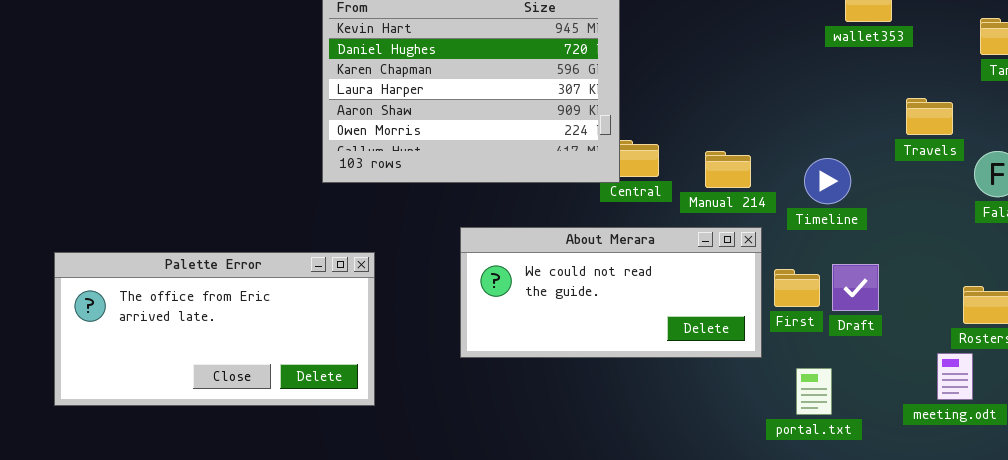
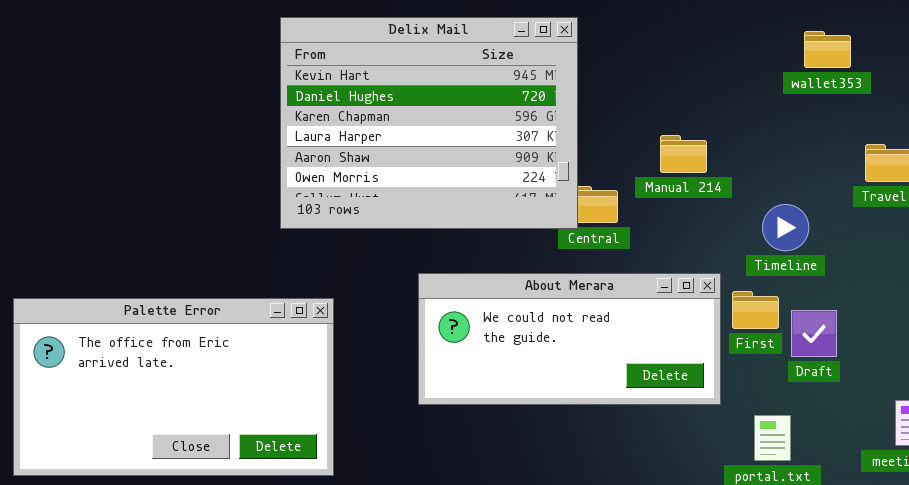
Manual 214: [705,151,751,188] -> [660,135,707,173], moved
Palette Error: [54,252,375,406] -> [13,298,334,476], resized
First: [774,269,820,307] -> [732,291,779,329], moved

